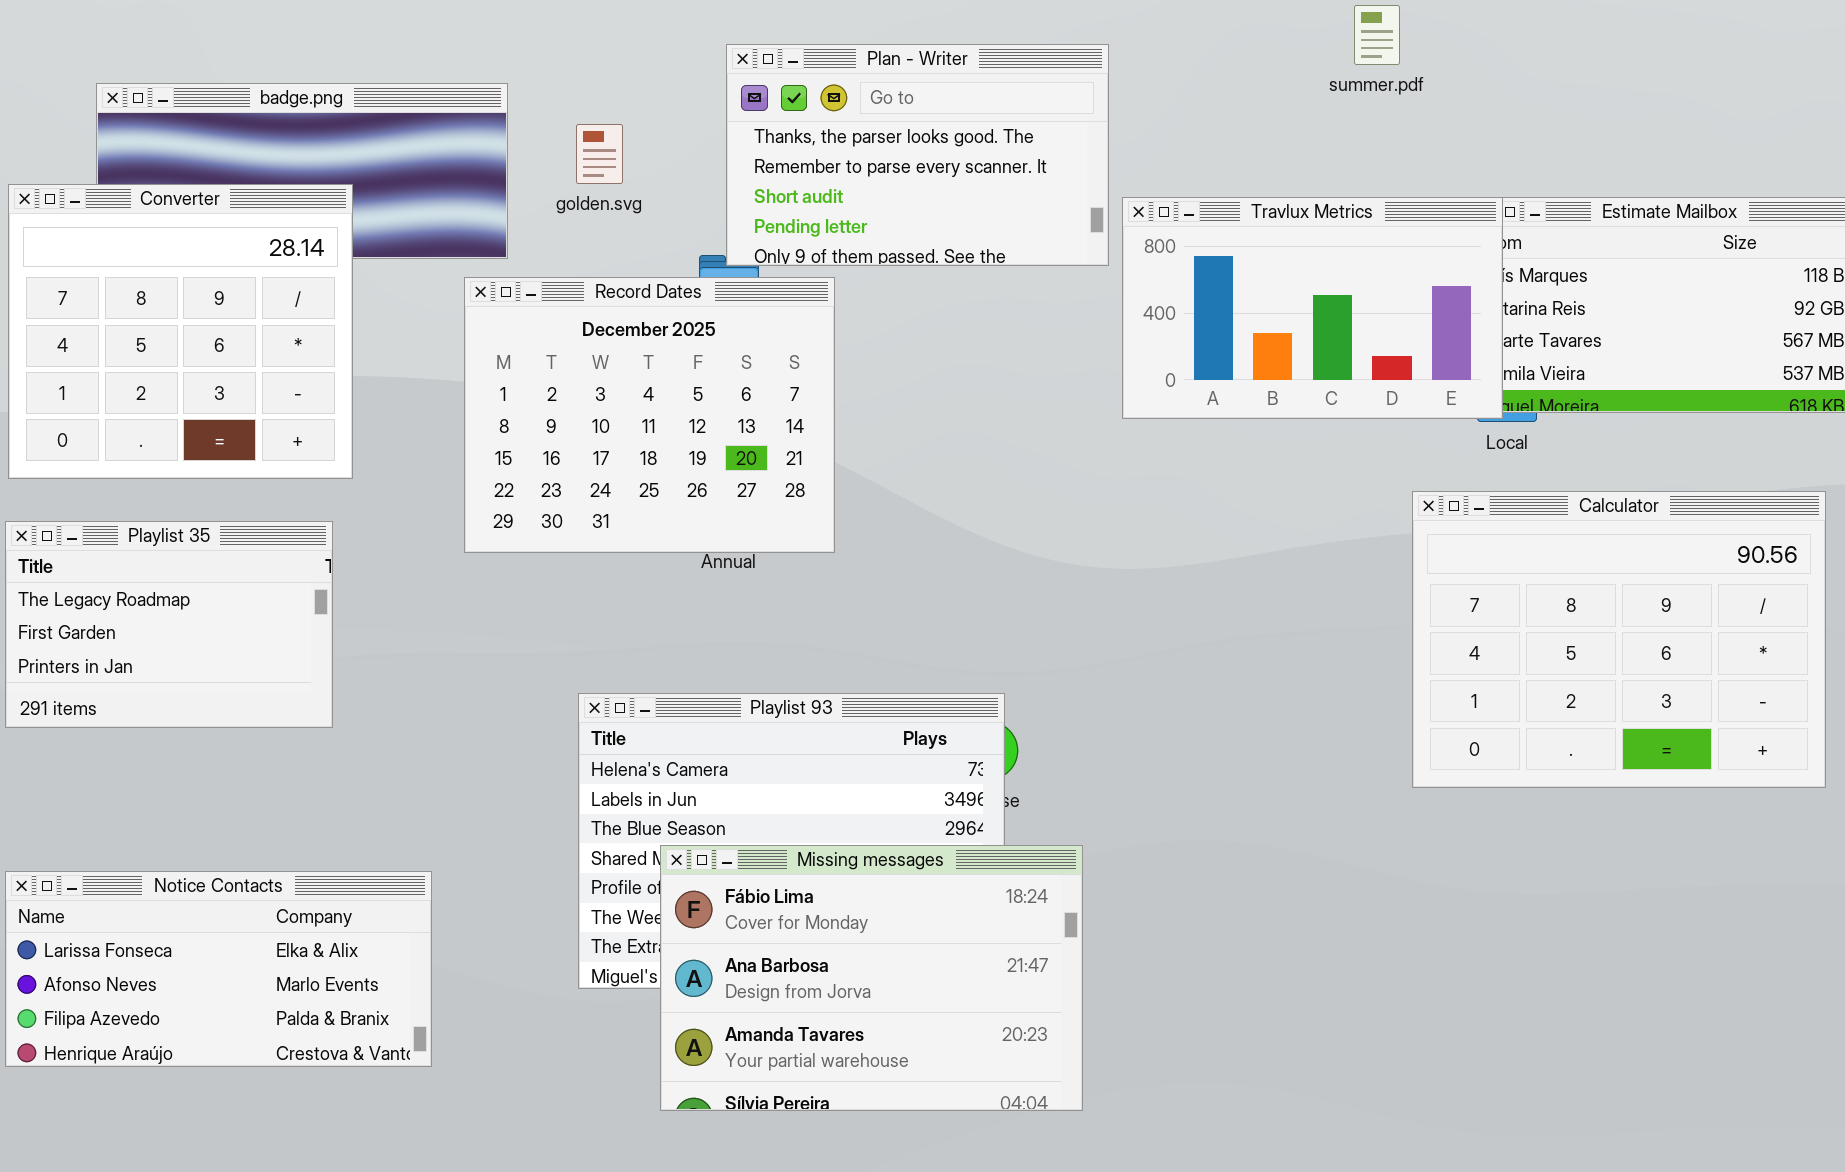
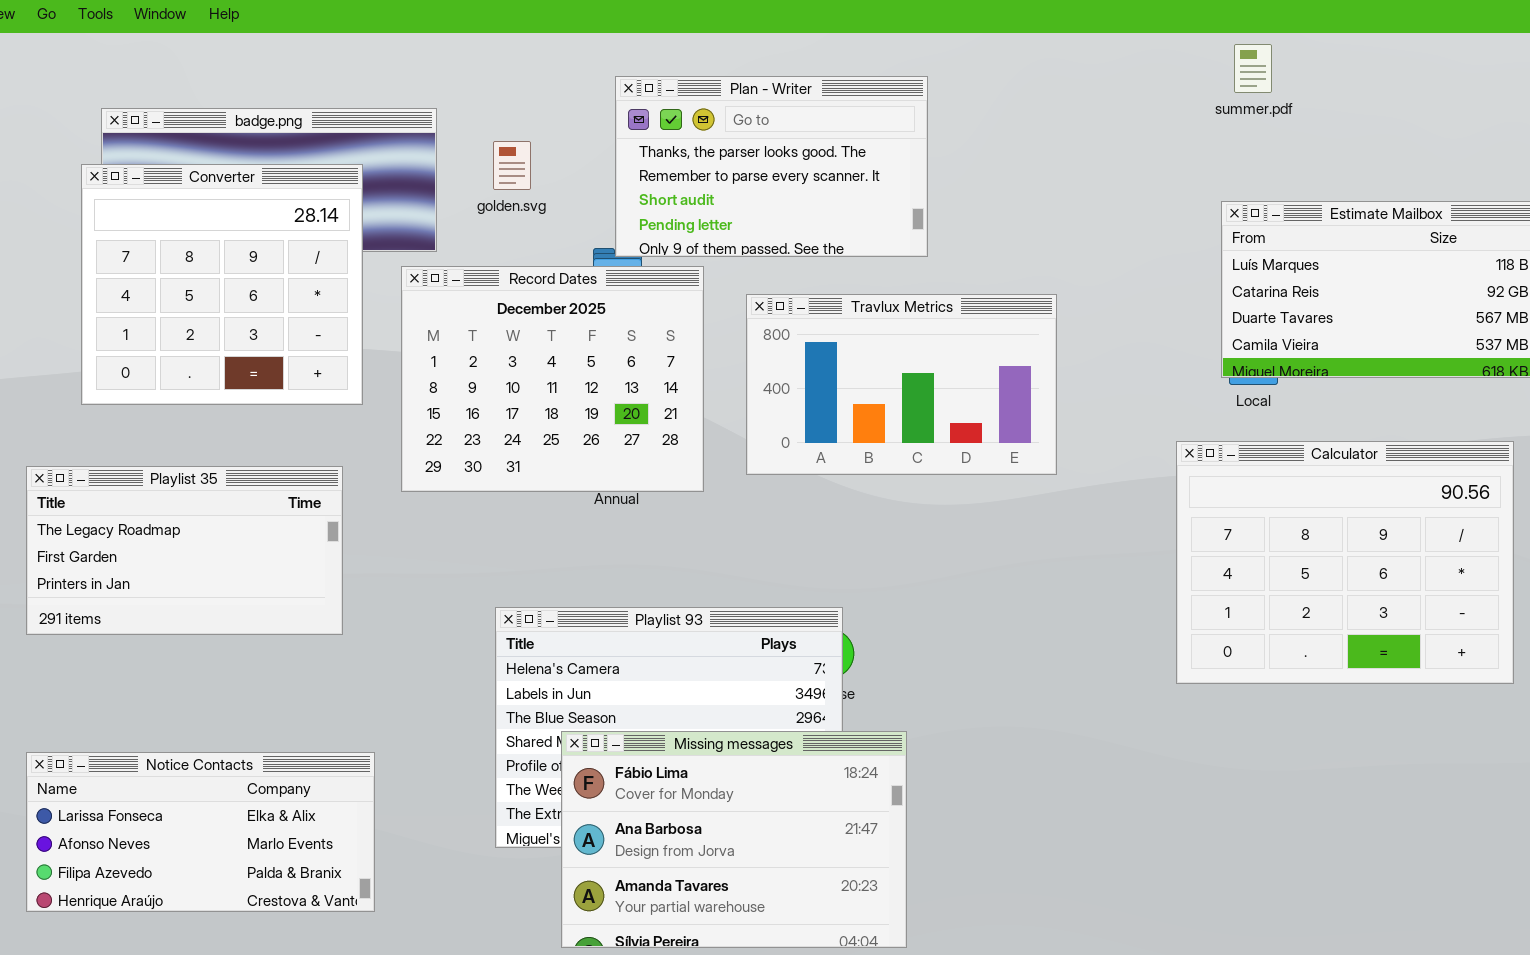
summer.pdf: [1354,5,1400,65] -> [1234,44,1272,93], moved
Converter: [8,184,353,479] -> [81,164,363,405], moved
Travlux Metrics: [1122,197,1503,419] -> [746,294,1057,475], moved
Playlist 35: [5,521,333,728] -> [26,466,343,635], resized

